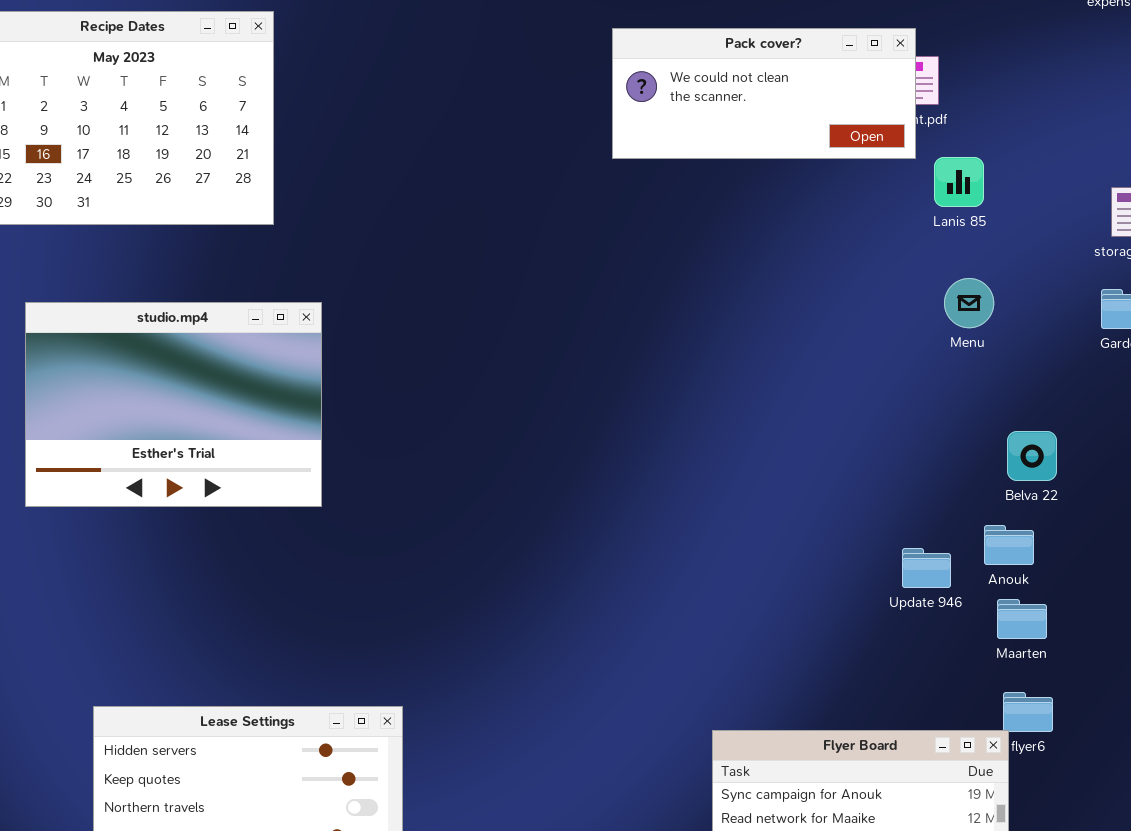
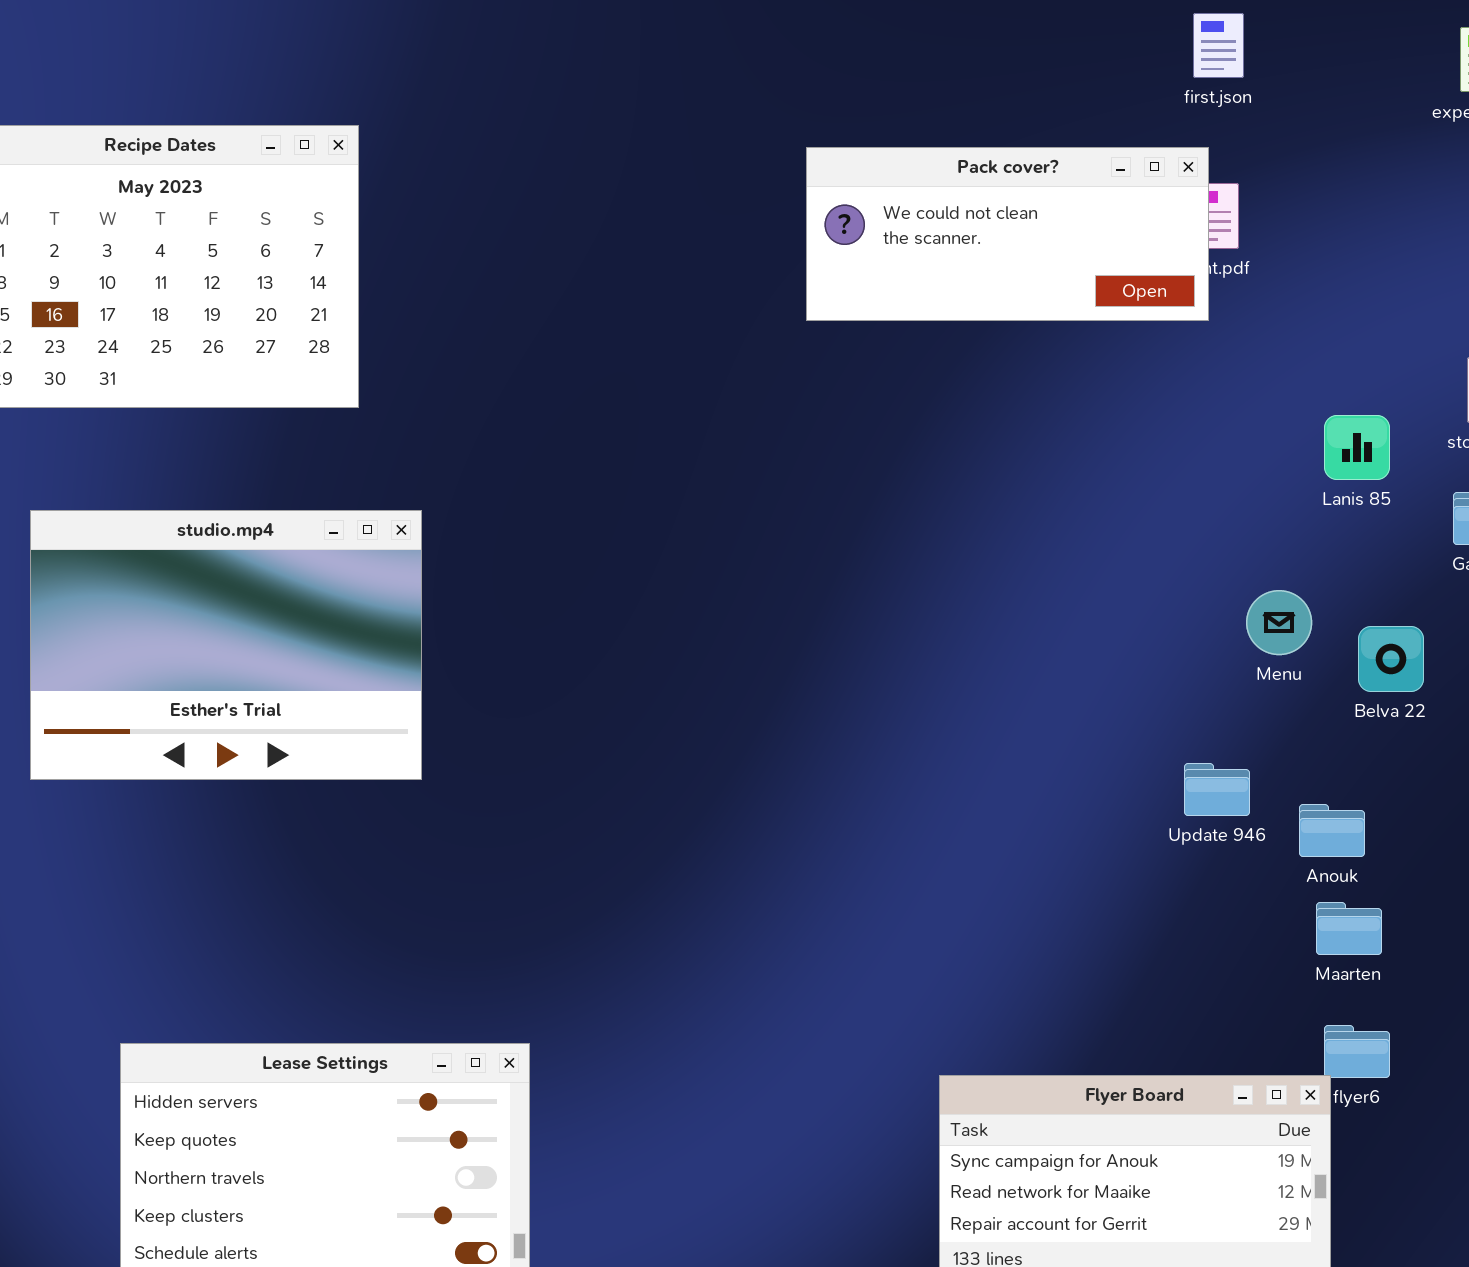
Lanis 85: [934,157,984,207] -> [1324,415,1390,480], moved
Menu: [944,278,994,328] -> [1246,590,1312,655], moved
Belva 22: [1007,431,1057,481] -> [1358,626,1424,692], moved
Update 946: [902,548,951,588] -> [1184,763,1250,816], moved

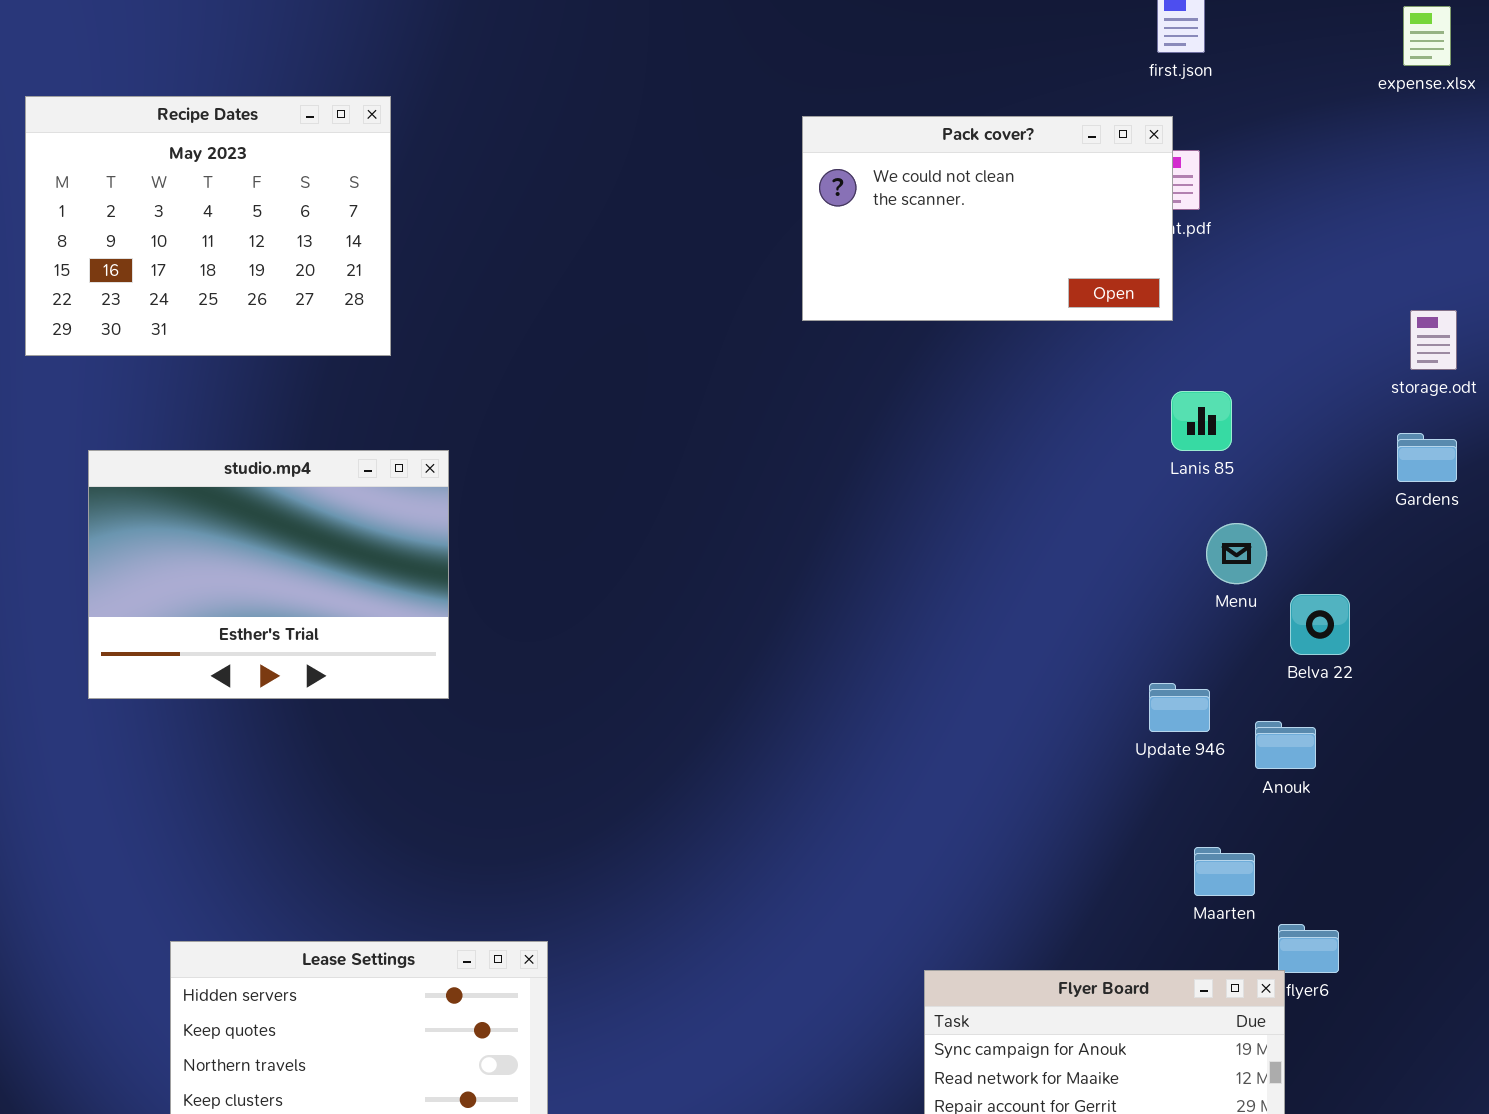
Pack cover?: [806,147,1209,321] -> [802,116,1173,321], resized
Lanis 85: [1324,415,1390,480] -> [1171,391,1232,451], moved
Belva 22: [1358,626,1424,692] -> [1290,594,1350,655], moved
Maarten: [1316,902,1382,955] -> [1194,847,1255,896], moved

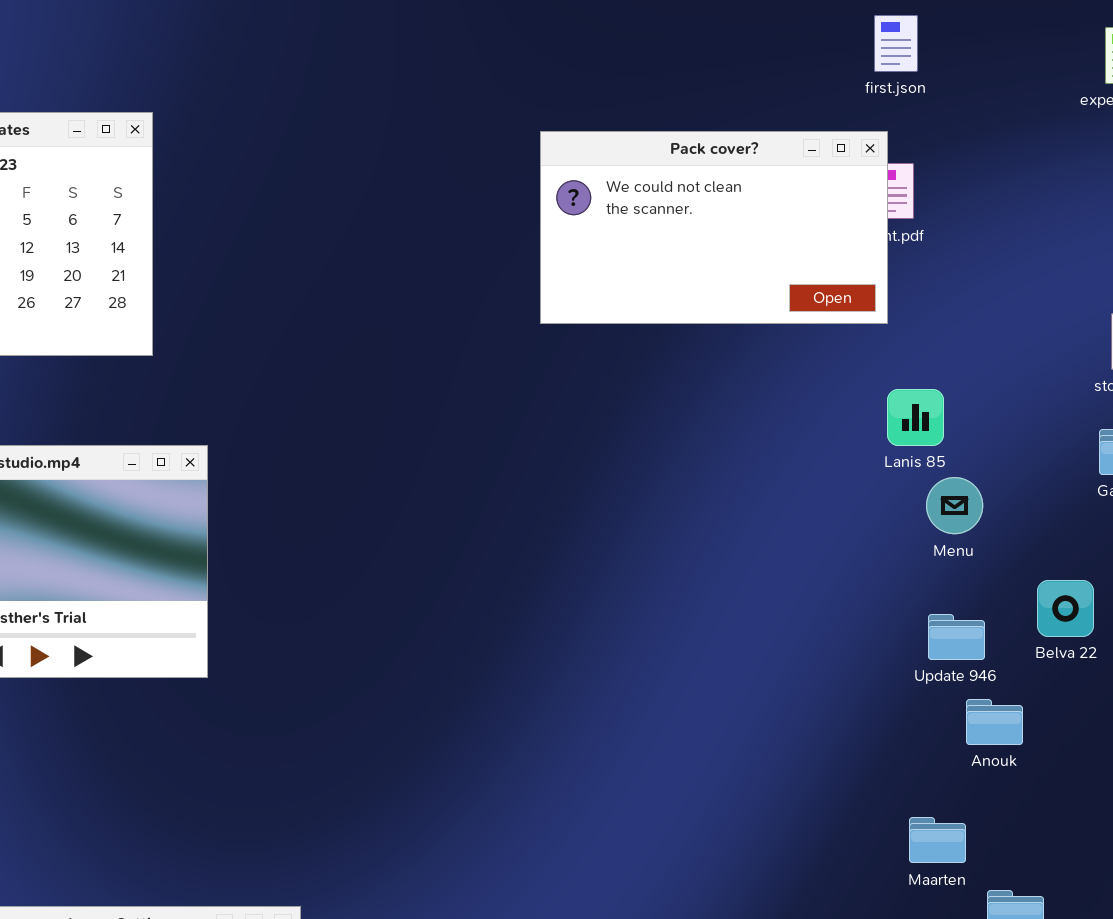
Menu: [1206,523,1267,584] -> [926,477,983,534], moved
Belva 22: [1290,594,1350,655] -> [1037,580,1094,637], moved
Update 946: [1149,683,1210,732] -> [928,614,985,660], moved

